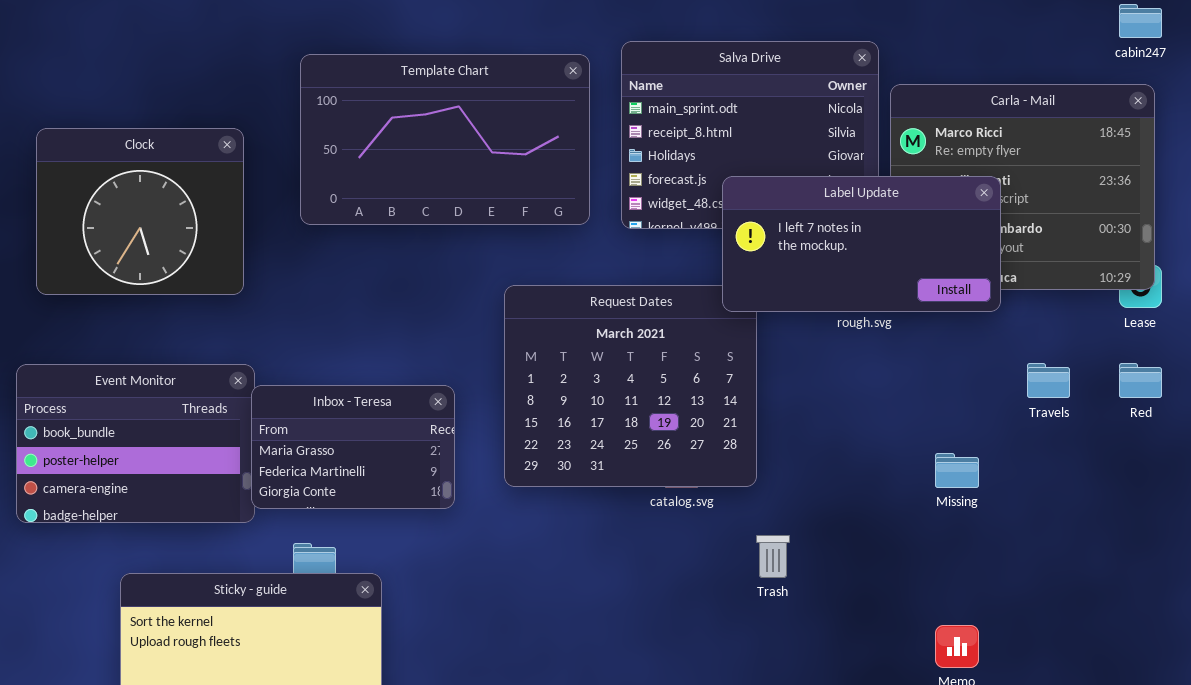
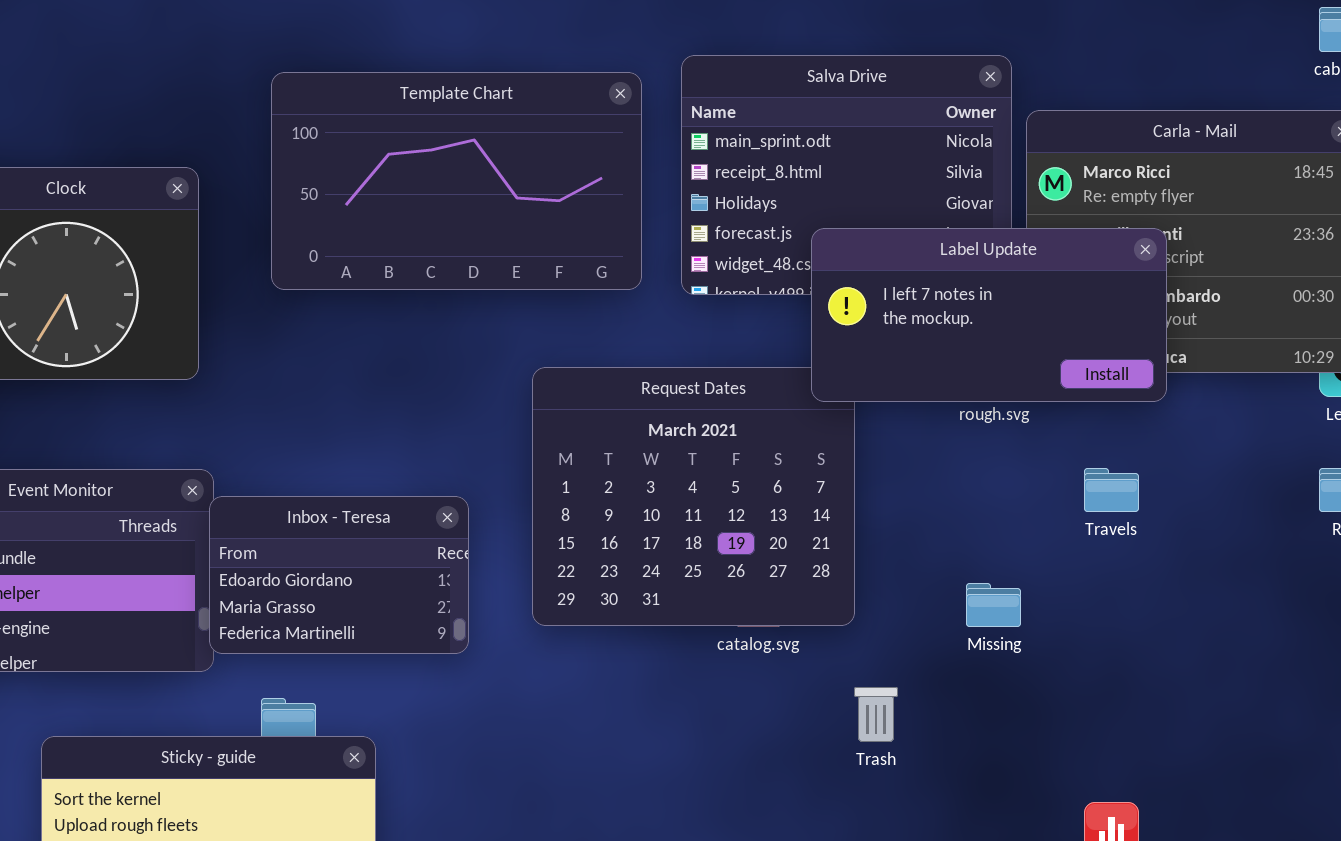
Travels: [1027,363,1070,398] -> [1084,468,1139,512], moved
Inbox - Teresa: [251,385,455,509] -> [209,496,469,654], scrolled up 1 row
Missing: [935,453,979,488] -> [966,583,1021,627], moved

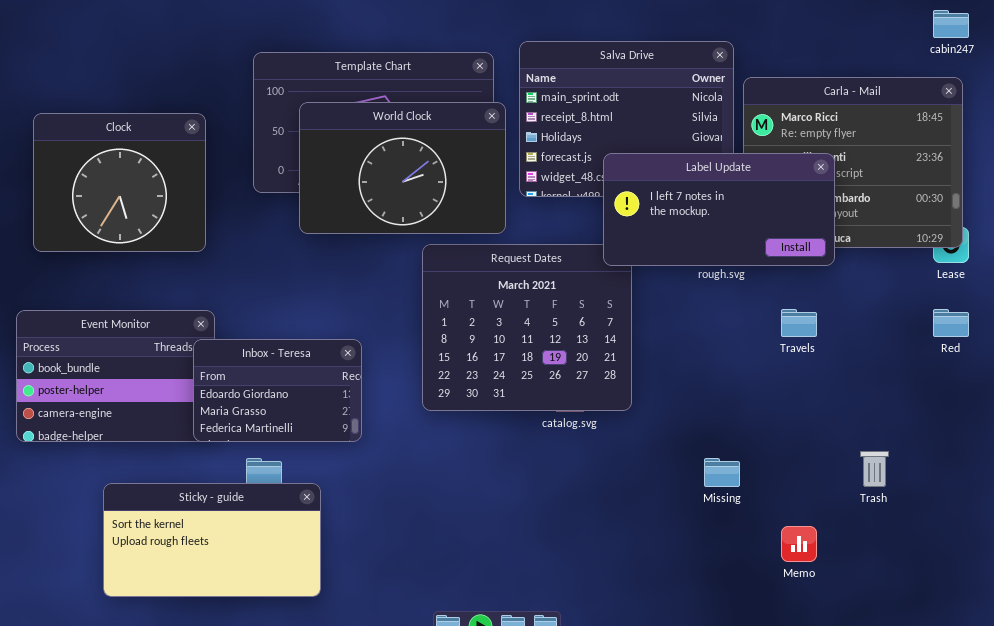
World Clock: none -> [299,102,506,234], opened
Inbox - Teresa: [209,496,469,654] -> [193,339,362,442], moved
Missing: [966,583,1021,627] -> [704,458,740,487], moved
Trash: [854,687,898,742] -> [860,451,889,487], moved

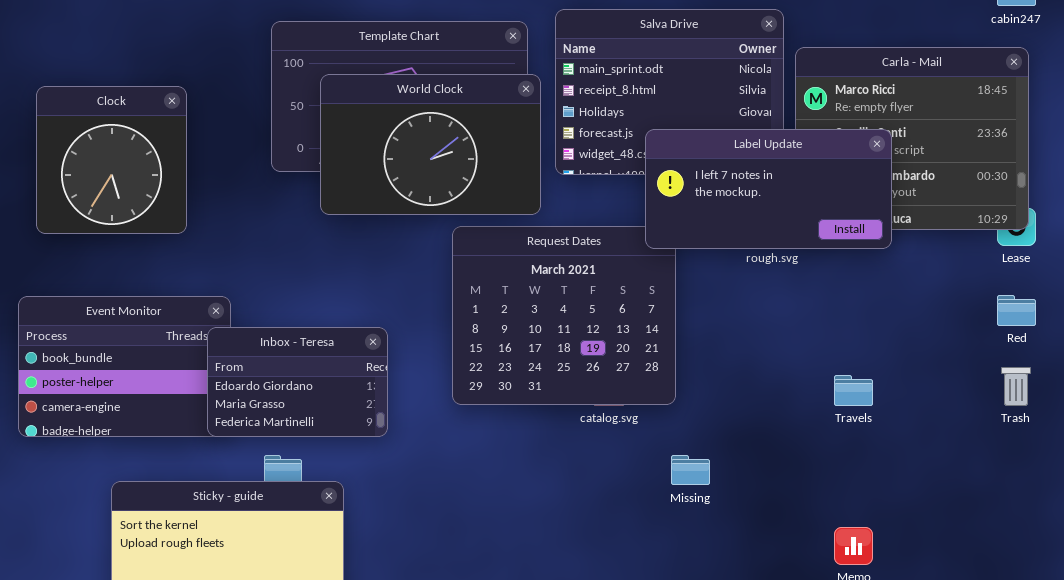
Clock: [33,113,206,252] -> [36,86,187,234], resized
Travels: [781,309,817,337] -> [834,375,873,406], moved
Trash: [860,451,889,487] -> [1001,367,1031,406], moved
Missing: [704,458,740,487] -> [671,455,710,485], moved

